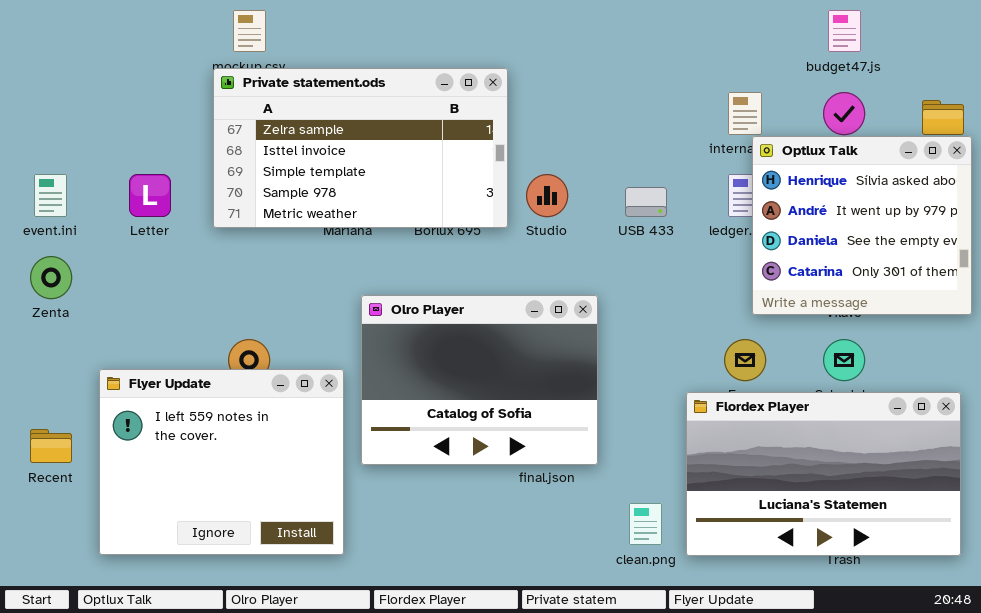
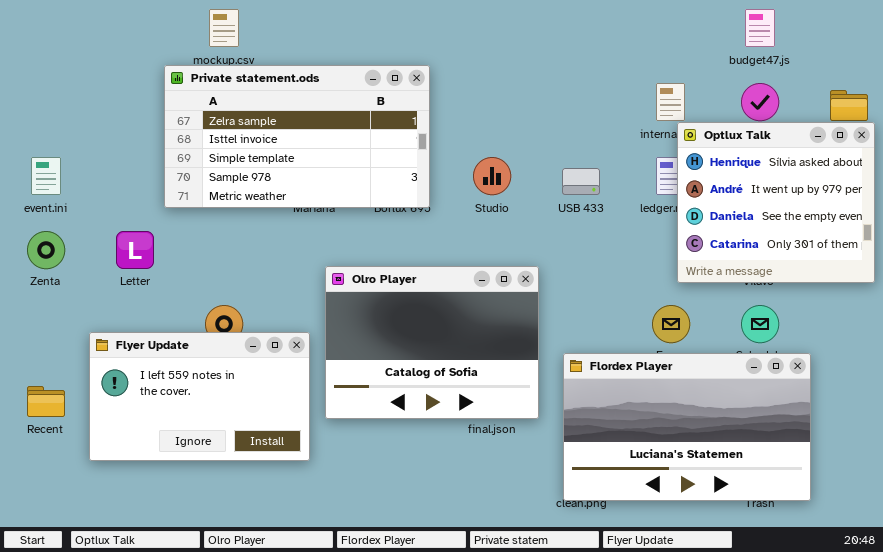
Private statement.ods: [213,68,508,228] -> [164,65,430,208], moved
Letter: [129,174,171,217] -> [116,231,154,269], moved
Flyer Update: [99,369,344,555] -> [89,332,310,461], resized
Flordex Player: [686,392,961,556] -> [563,353,811,501], moved

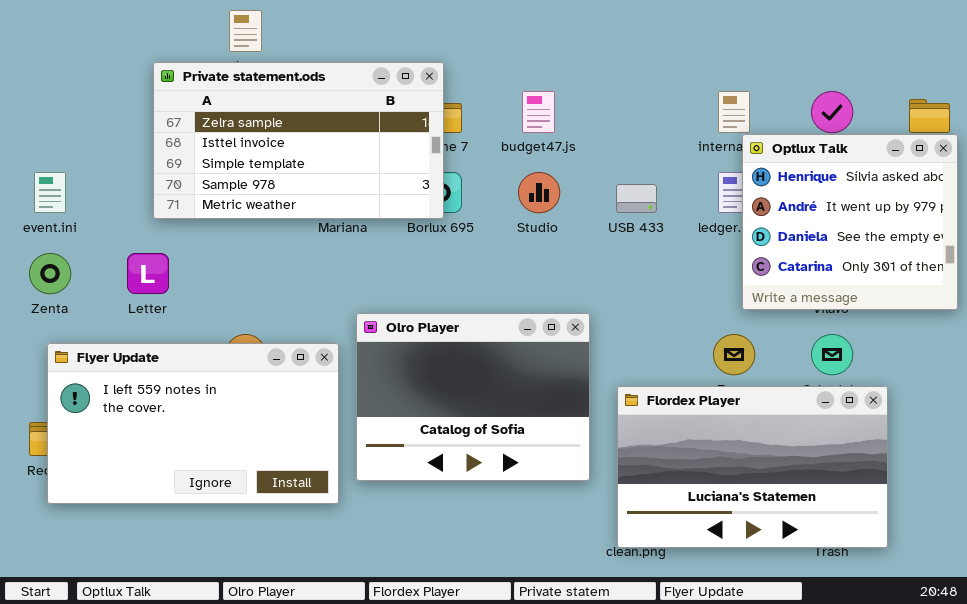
budget47.js: [745,9,775,47] -> [522,91,555,133], moved
Private statement.ods: [164,65,430,208] -> [153,62,444,219], moved
Olro Player: [325,266,539,419] -> [356,313,590,481], moved
Flyer Update: [89,332,310,461] -> [47,343,339,504], resized

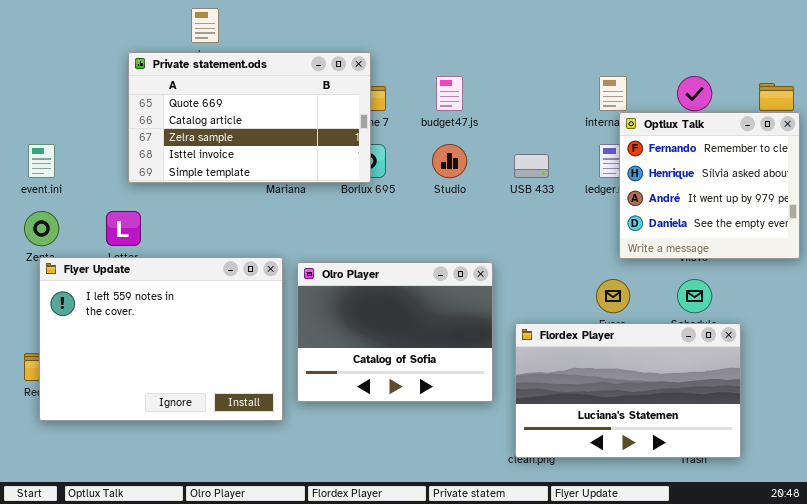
Private statement.ods: [153,62,444,219] -> [128,52,371,183], scrolled up 2 rows
Optlux Talk: [742,134,958,310] -> [619,112,800,259], scrolled up 1 row
Flyer Update: [47,343,339,504] -> [39,257,283,421], resized

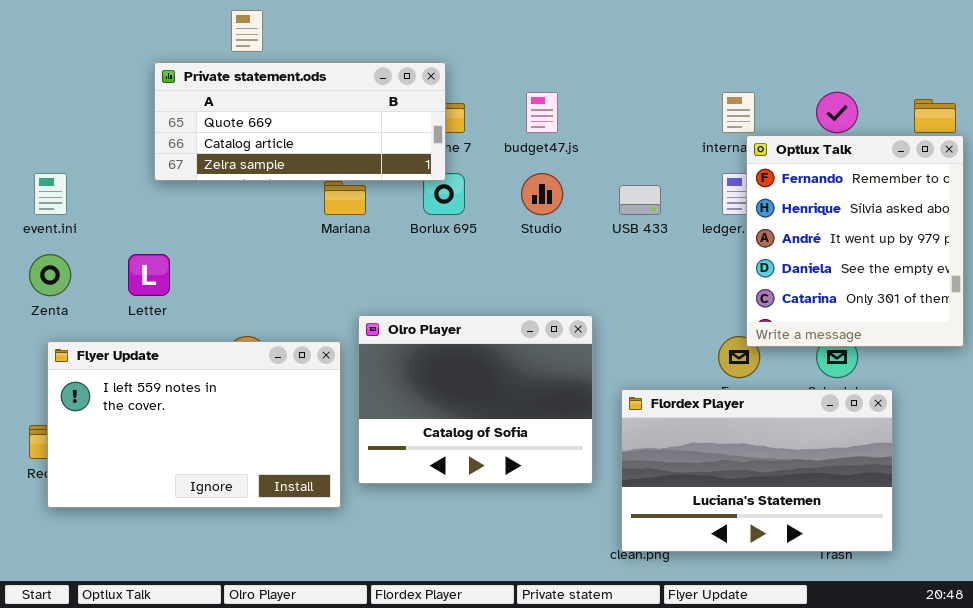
Private statement.ods: [128,52,371,183] -> [154,62,446,181], resized
Optlux Talk: [619,112,800,259] -> [746,135,964,347], resized
Flyer Update: [39,257,283,421] -> [47,341,341,508], resized

